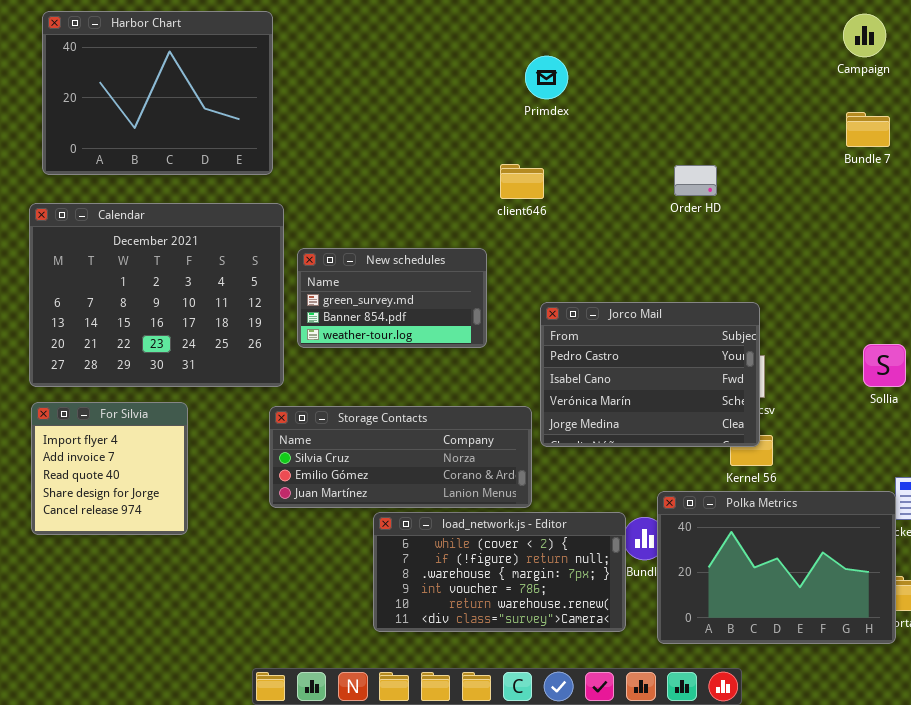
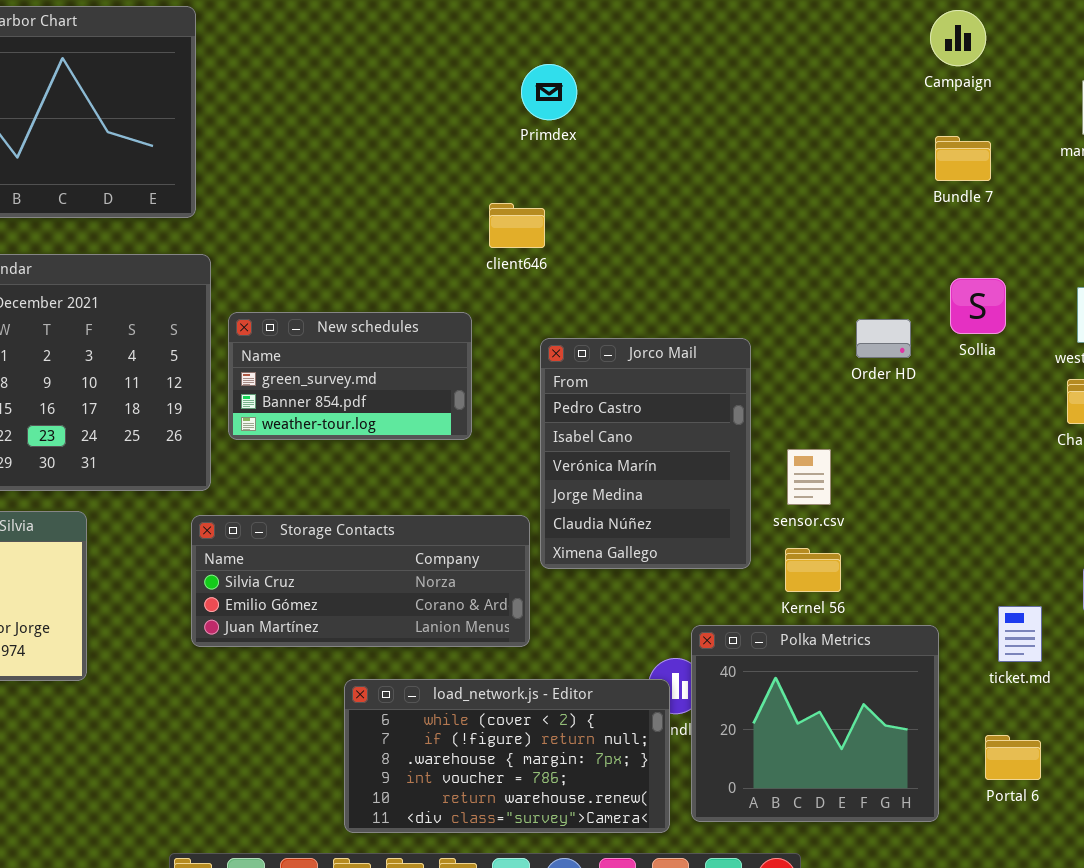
Order HD: [674,165,717,196] -> [856,319,911,358], moved
Jorco Mail: [540,302,760,447] -> [540,338,751,569], resized
Sollia: [863,344,906,387] -> [950,278,1006,334], moved
Polka Metrics: [657,491,896,644] -> [691,625,939,822], resized
load_network.js - Editor: [373,512,626,632] -> [344,679,670,833], moved

